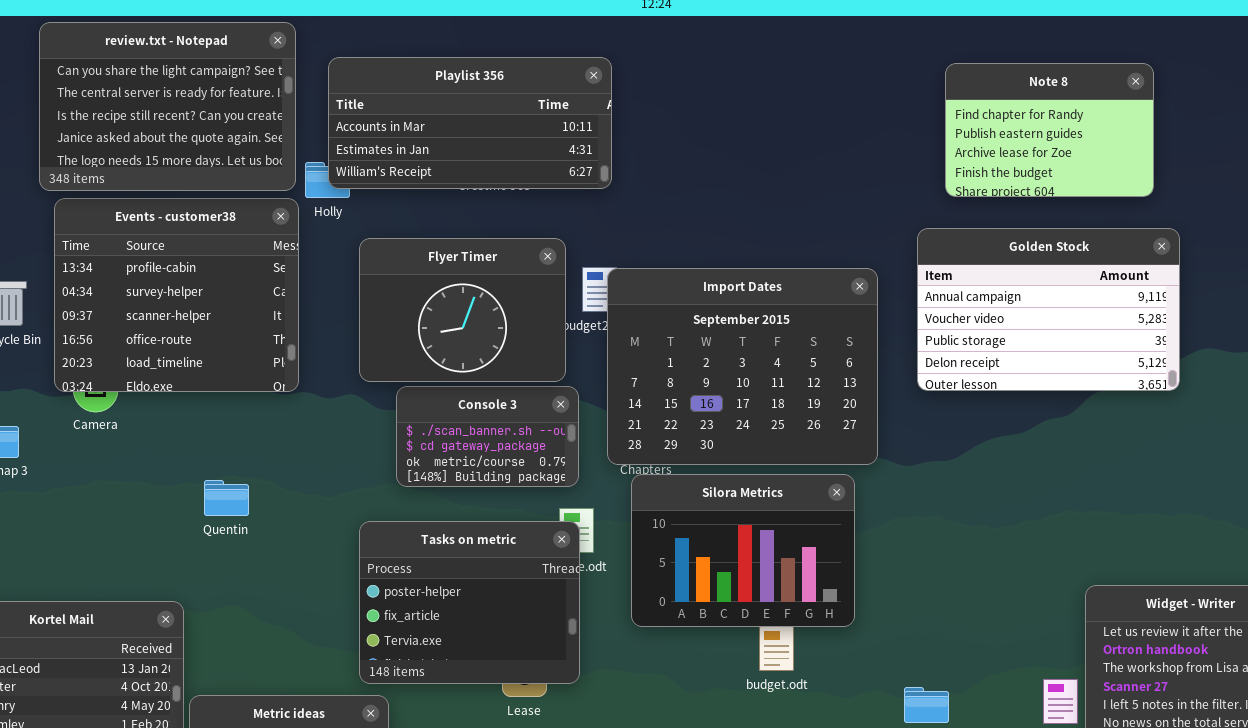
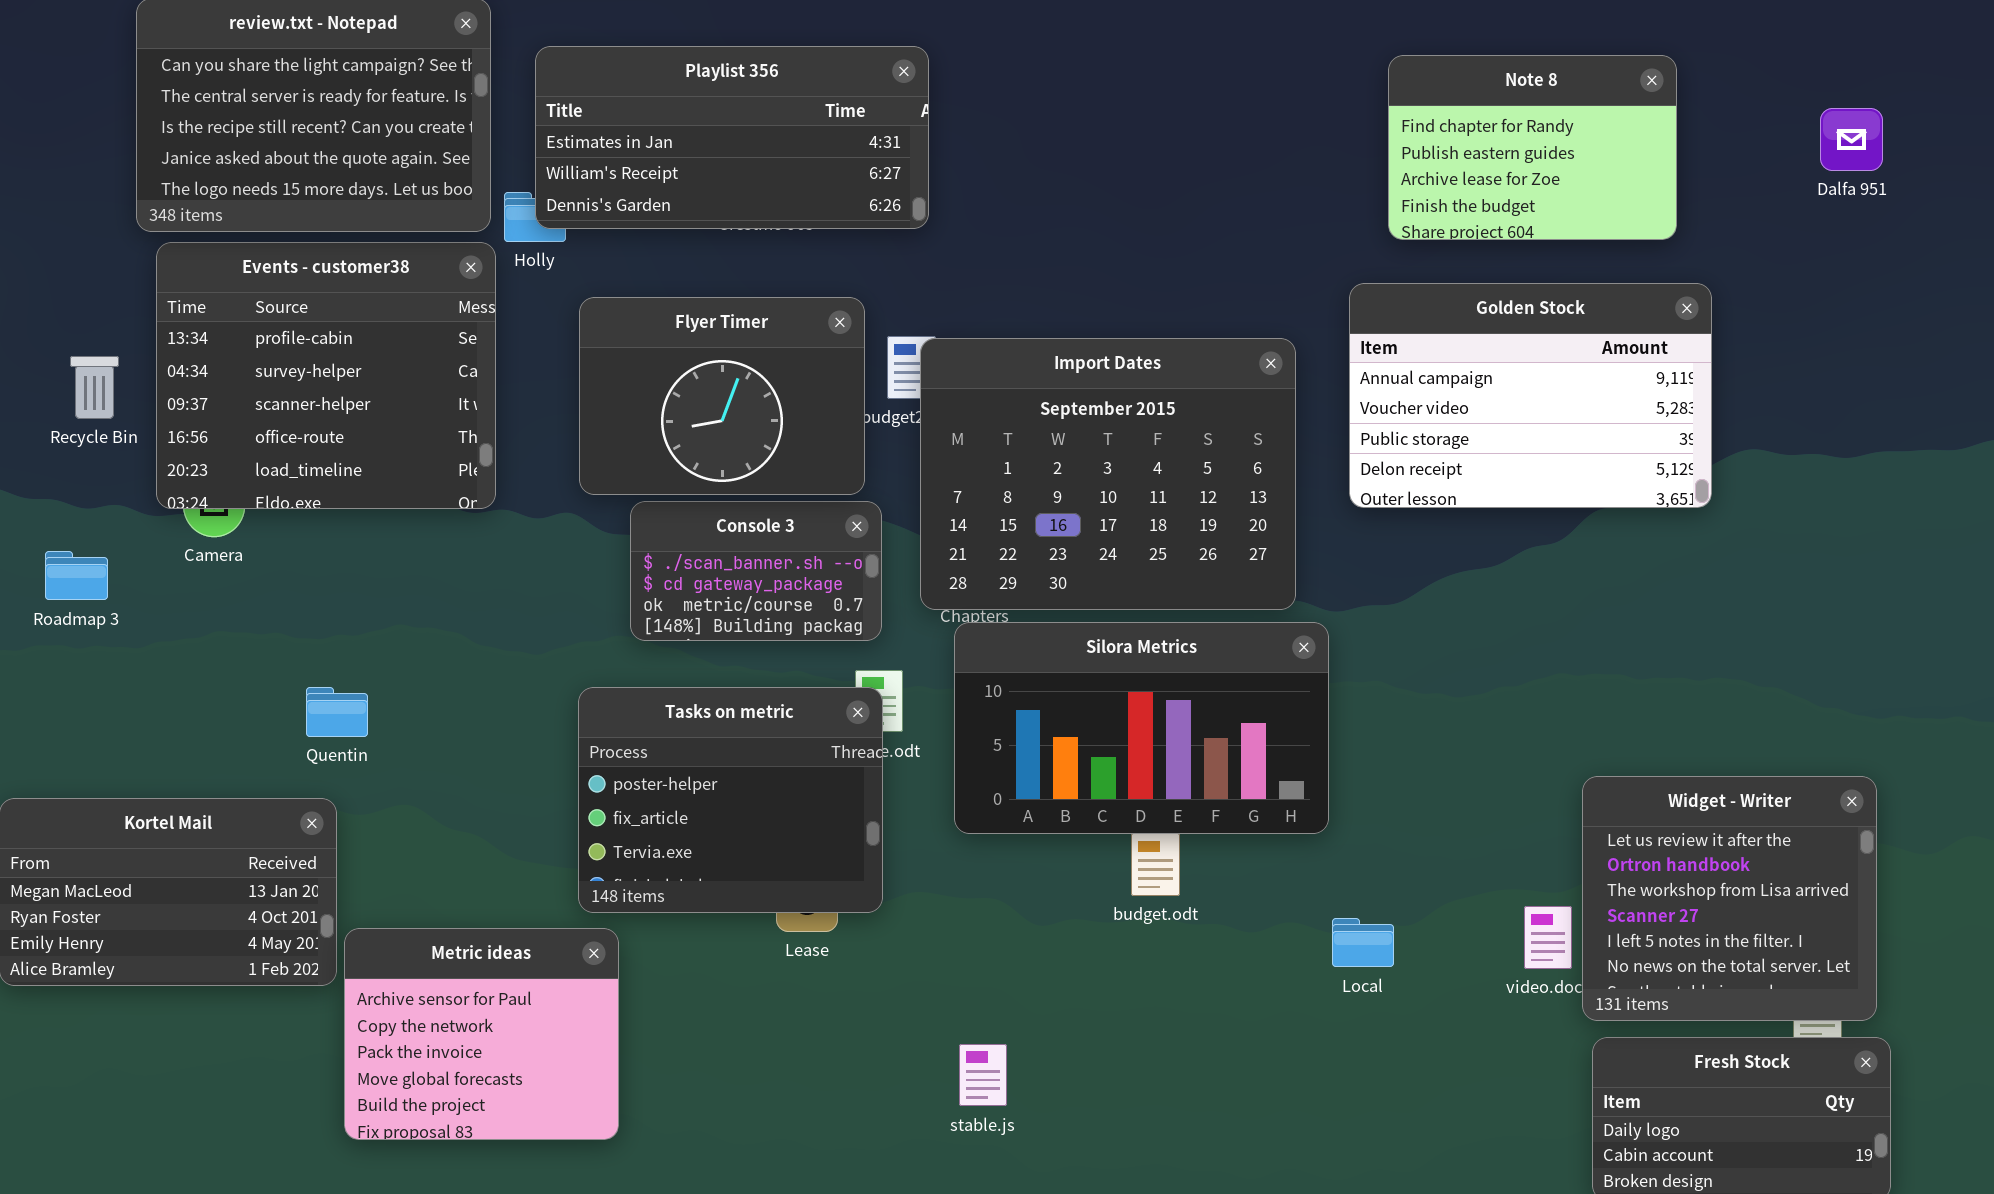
Playlist 356: [328,57,612,189] -> [535,46,929,229], scrolled down 1 row
Silora Metrics: [631,474,855,627] -> [954,622,1329,834], resized
Quentin: [204,480,249,516] -> [306,687,368,737], moved

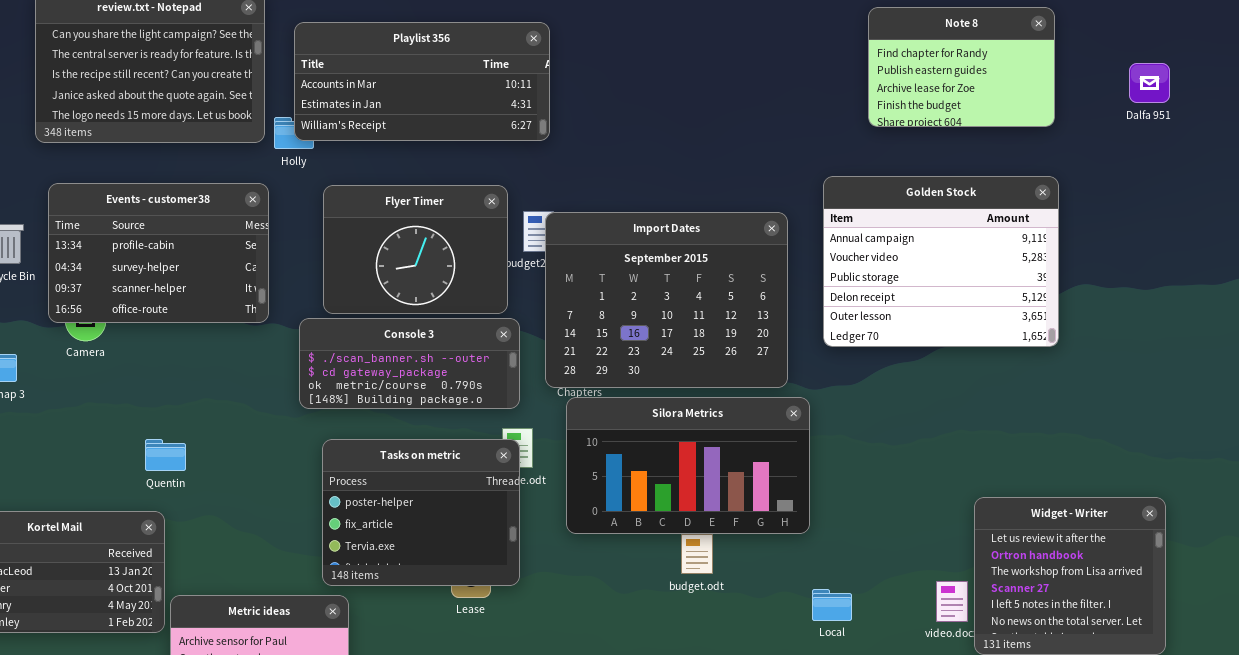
Playlist 356: [535,46,929,229] -> [294,22,550,141], scrolled up 1 row
Note 8: [1388,55,1677,240] -> [868,7,1055,127], moved
Events - customer38: [156,242,496,509] -> [48,183,269,323], resized
Golden Stock: [1349,283,1712,508] -> [823,176,1059,347], resized
Console 3: [630,501,882,641] -> [299,318,520,409], resized

